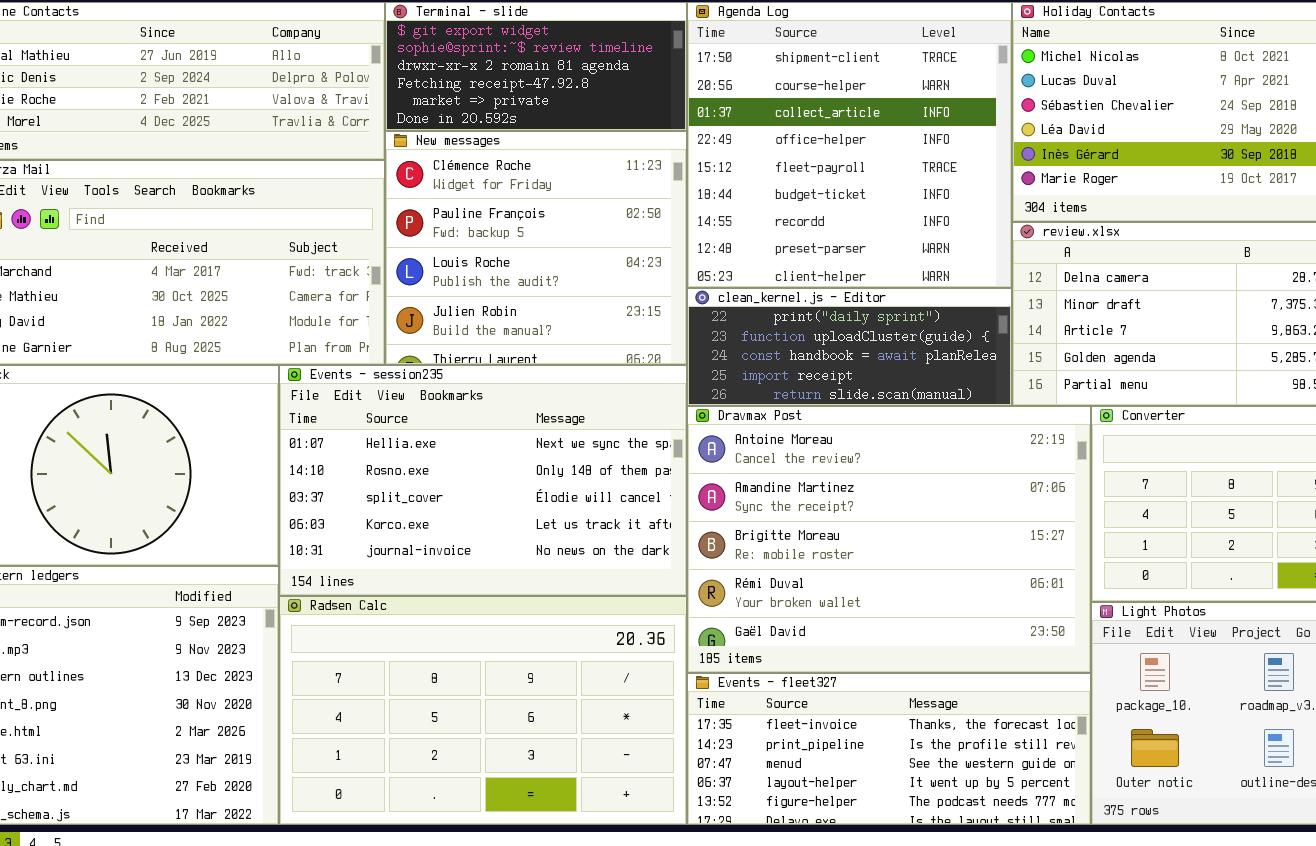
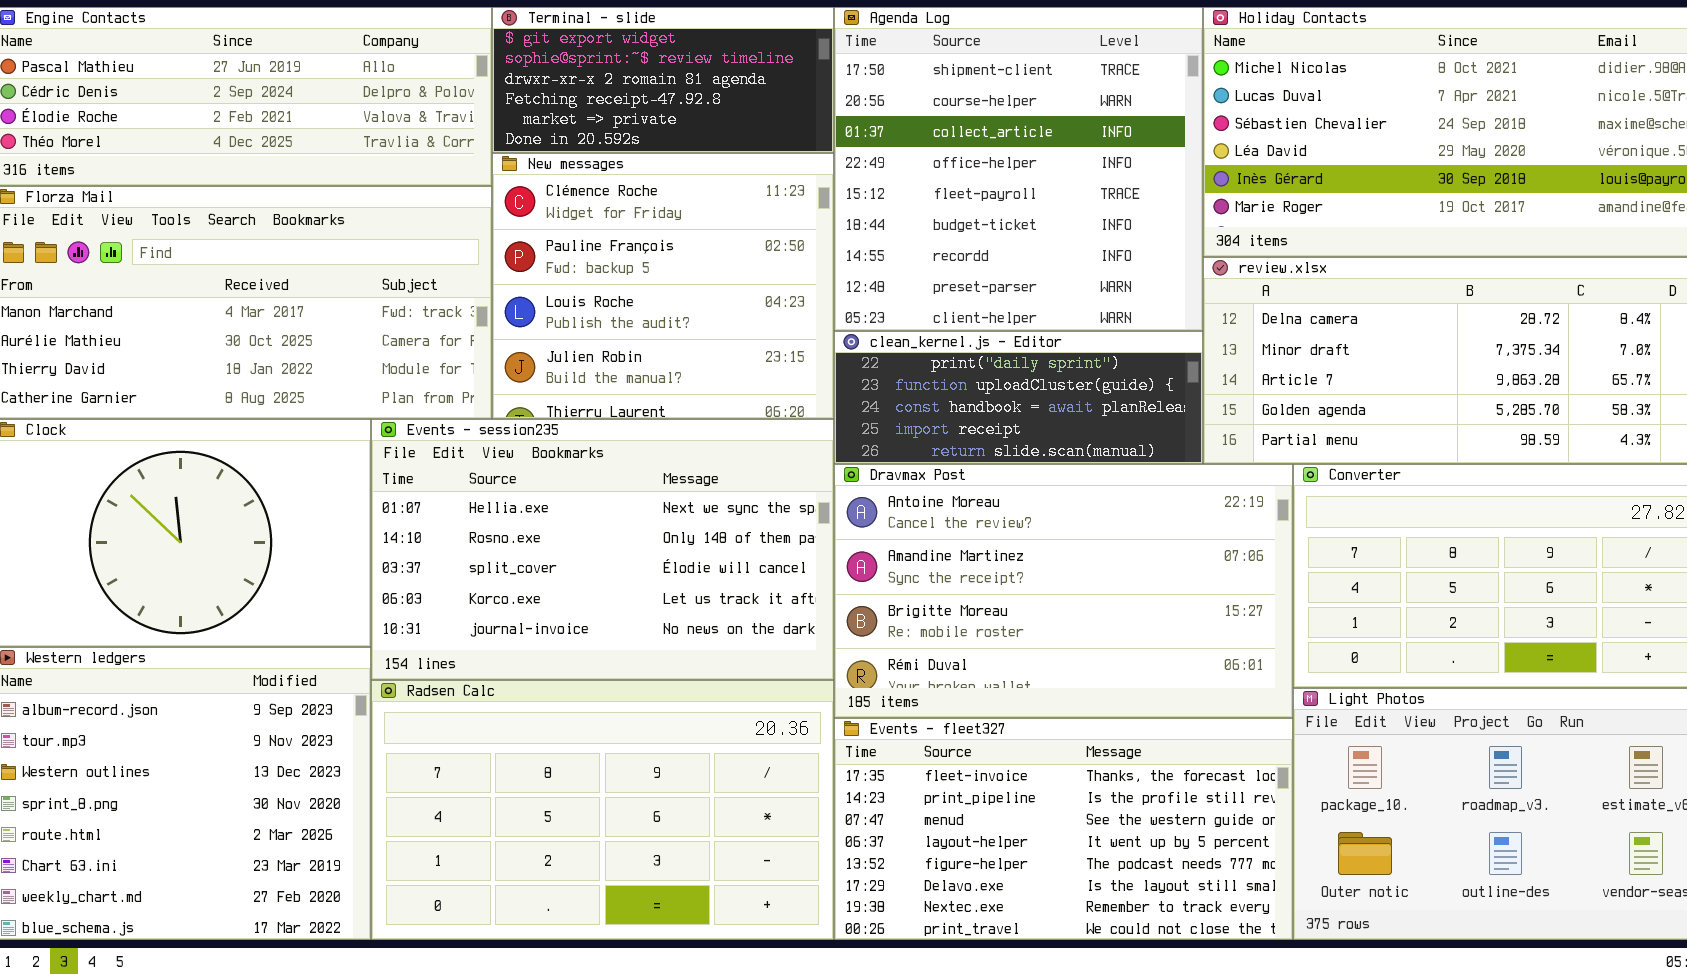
Dravmax Post: [687,406,1091,673] -> [834,464,1293,718], resized
Events - fleet327: [687,673,1091,825] -> [834,718,1293,940], resized

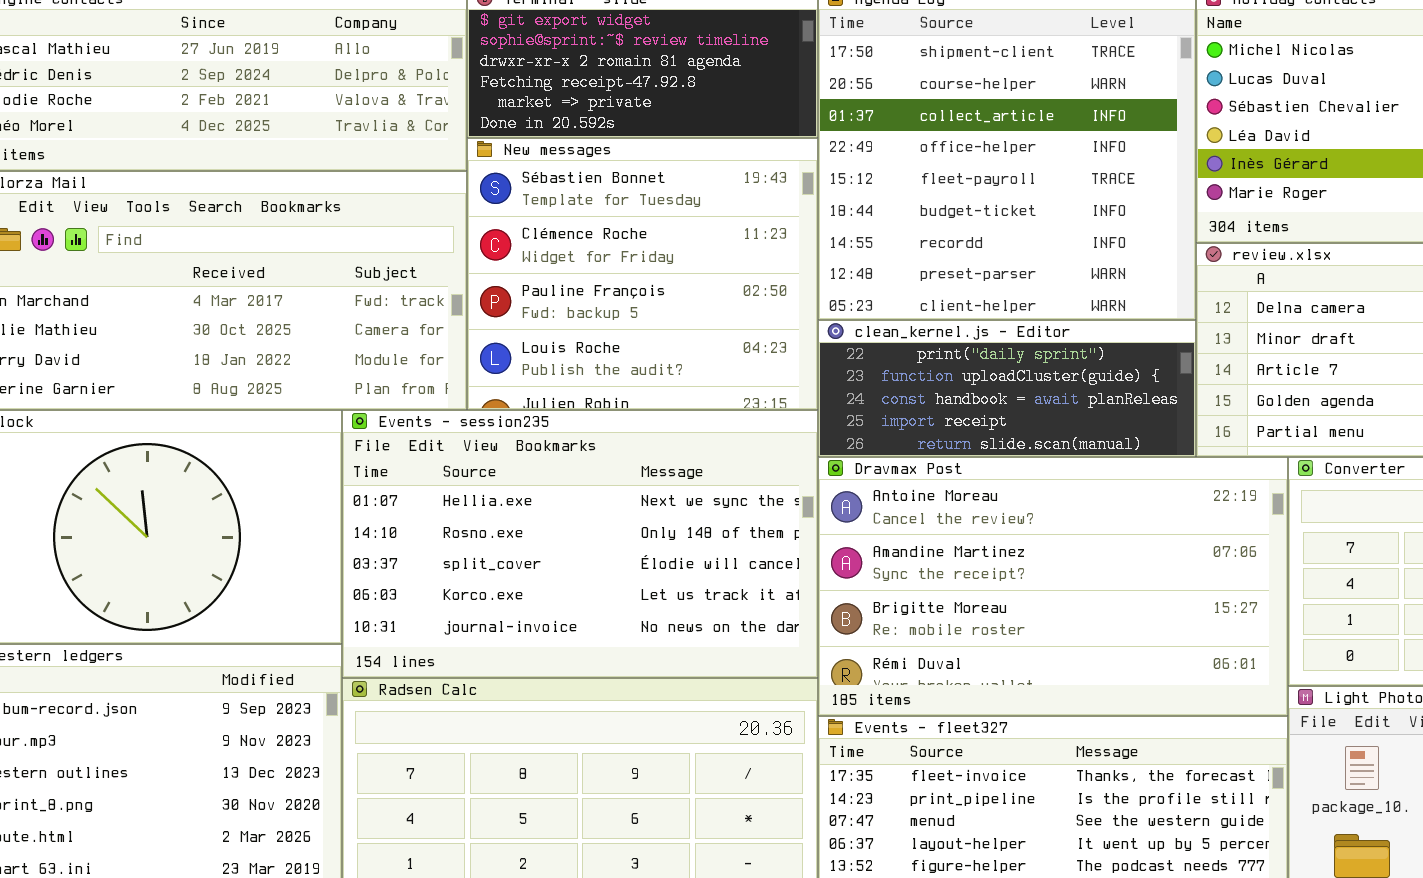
New messages: [492,153,834,419] -> [467,138,818,410], scrolled up 1 row

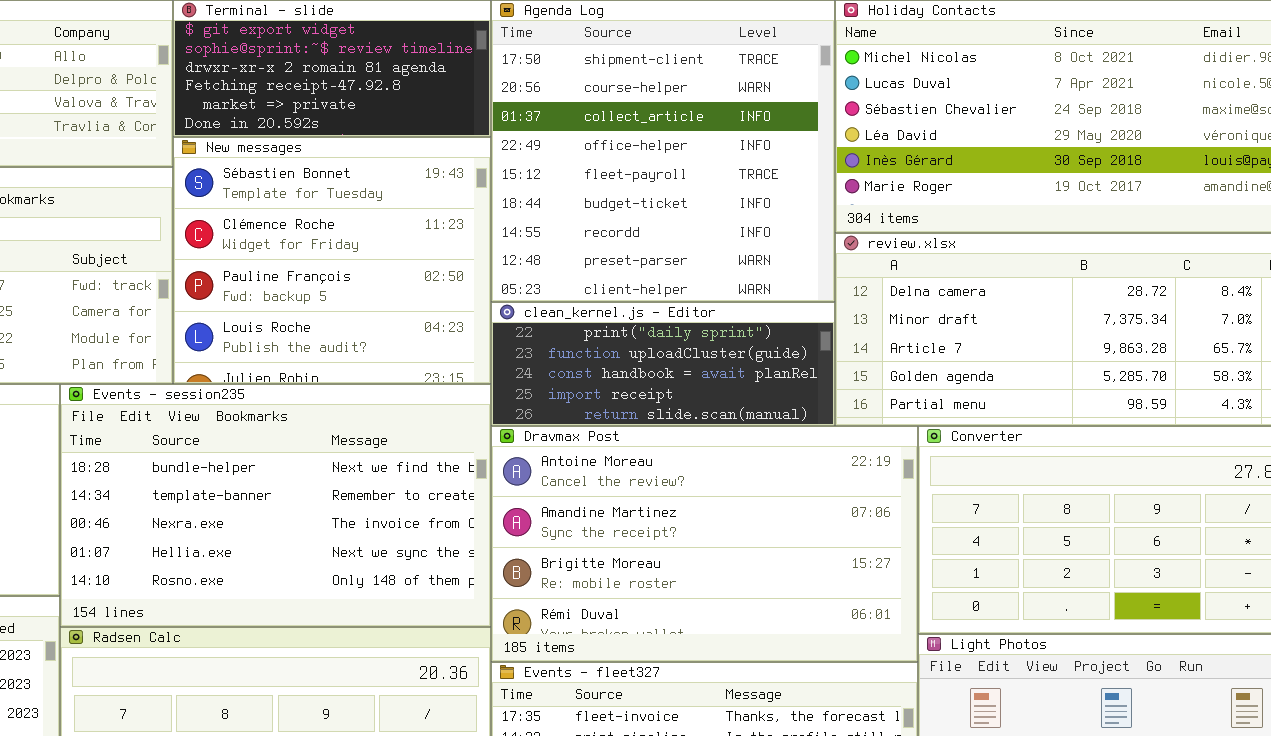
Events - session235: [342,410,818,678] -> [60,384,491,627], scrolled up 3 rows

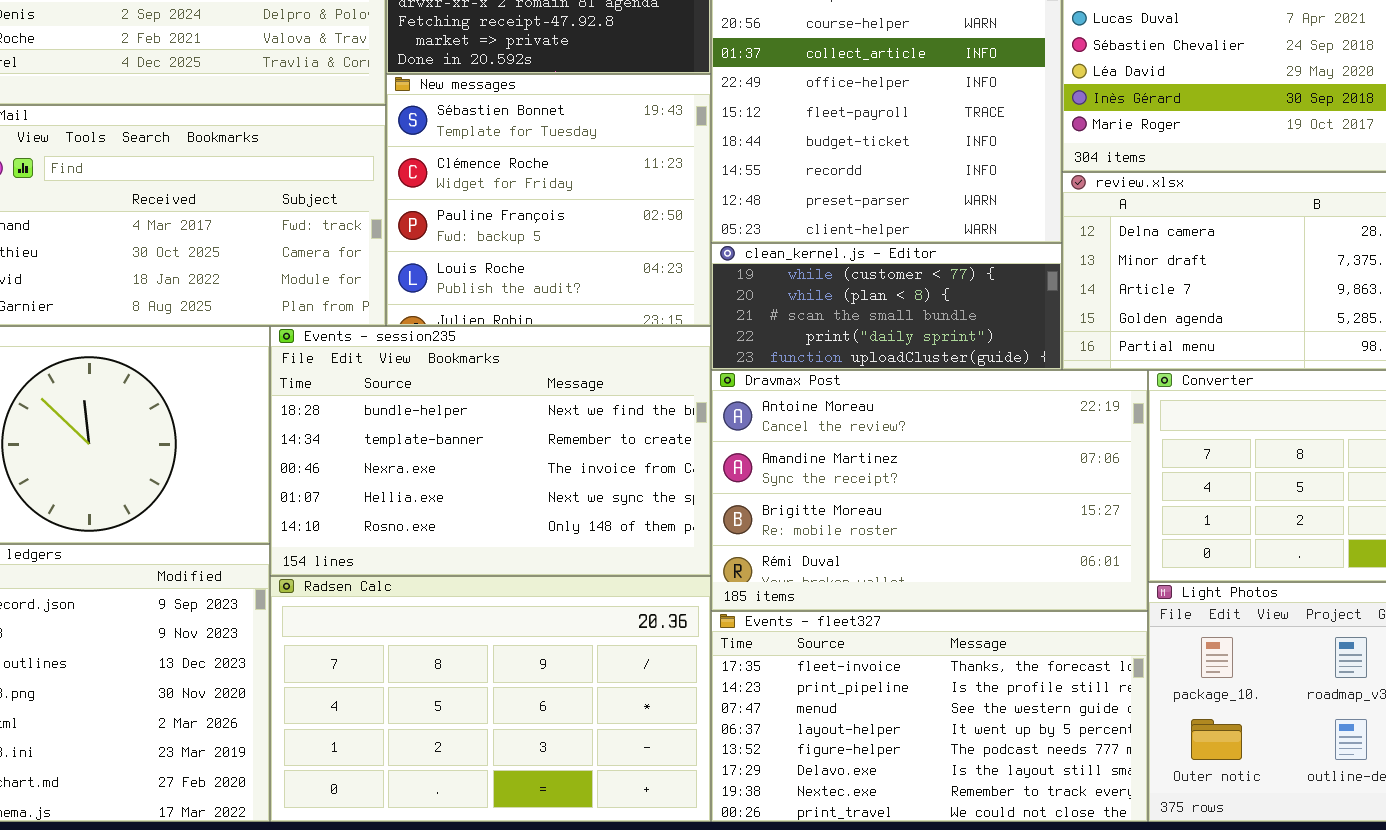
clean_kernel.js - Editor: [491,302,835,426] -> [711,243,1062,370], scrolled up 3 rows

